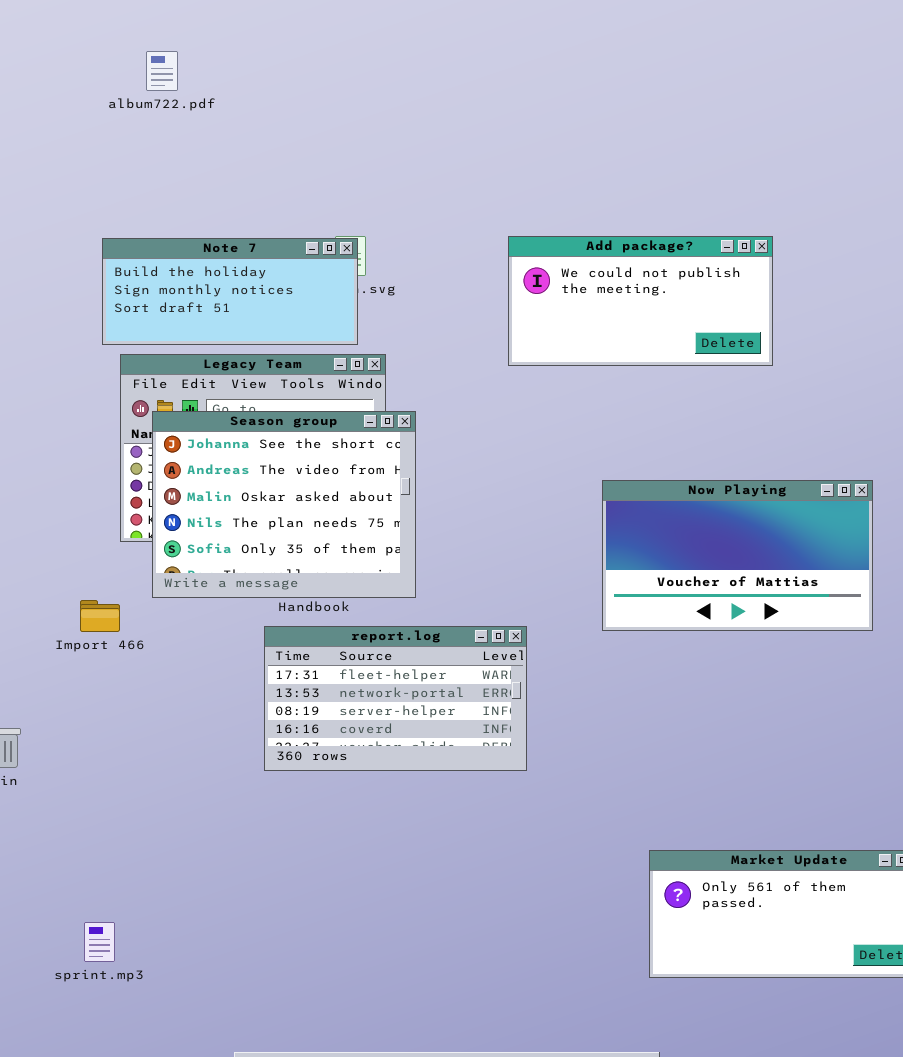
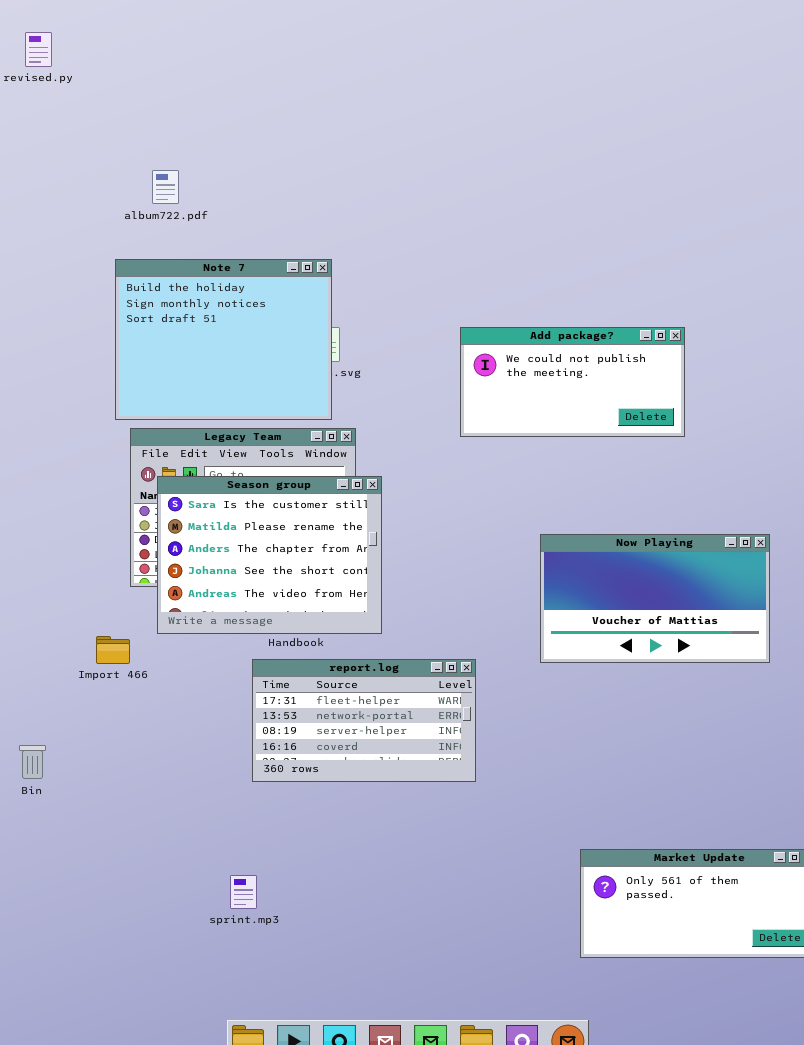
Note 7: [102,238,358,345] -> [115,259,332,420], resized
Season group: [152,411,416,598] -> [157,476,382,634], scrolled up 3 rows
sprint.mp3: [84,922,115,962] -> [230,875,257,909], moved

